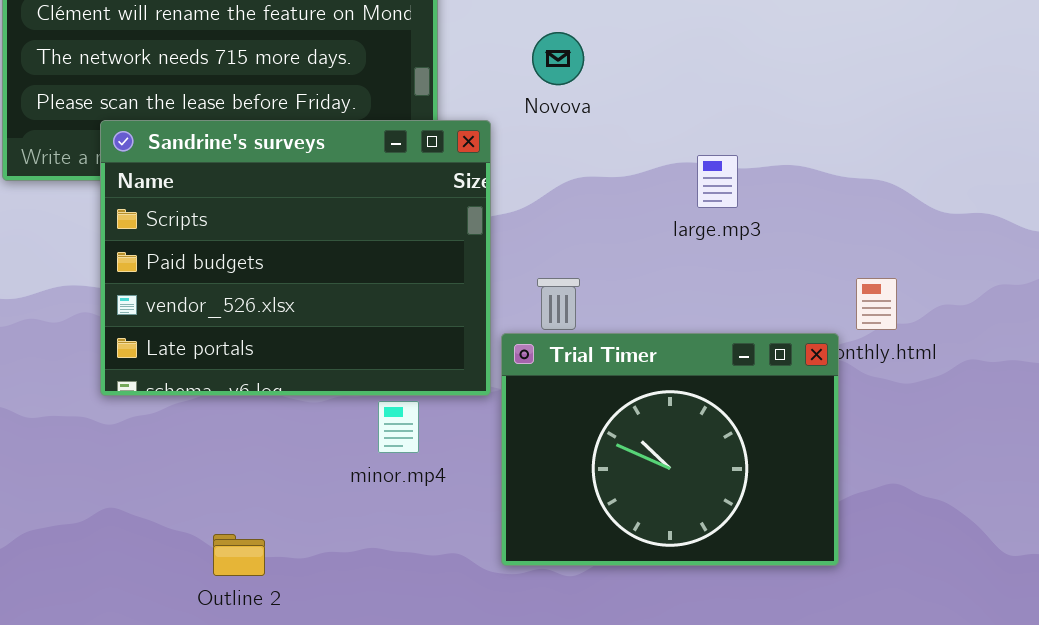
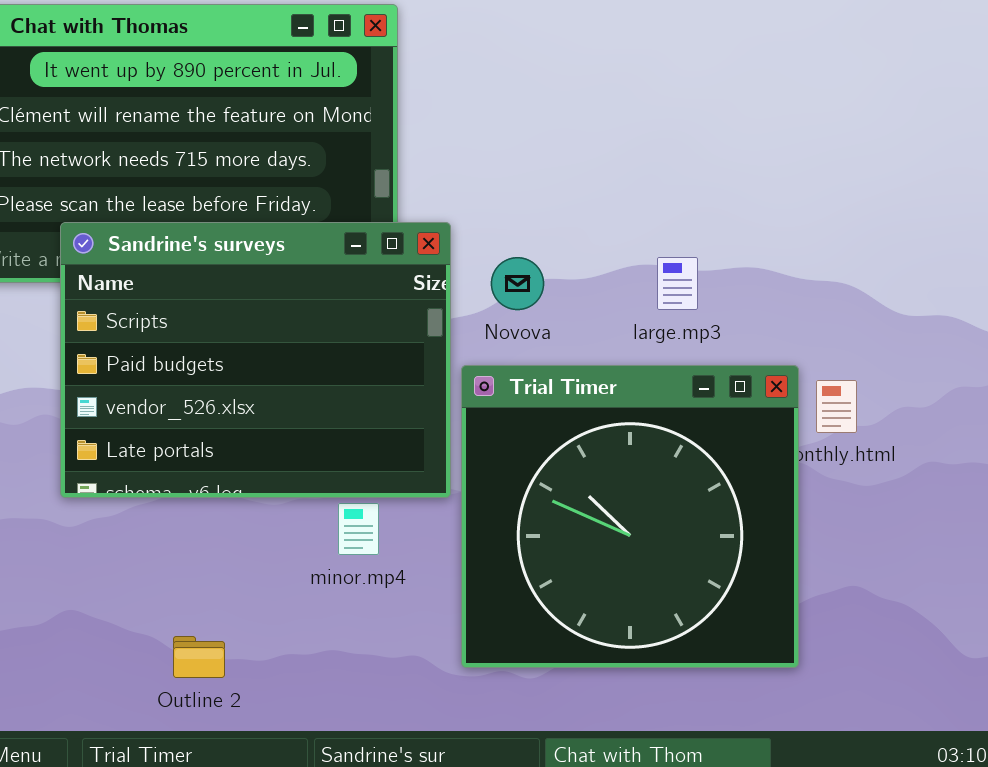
Novova: [532,32,584,85] -> [491,257,544,310], moved
Trial Timer: [501,333,839,566] -> [461,365,799,668], resized

